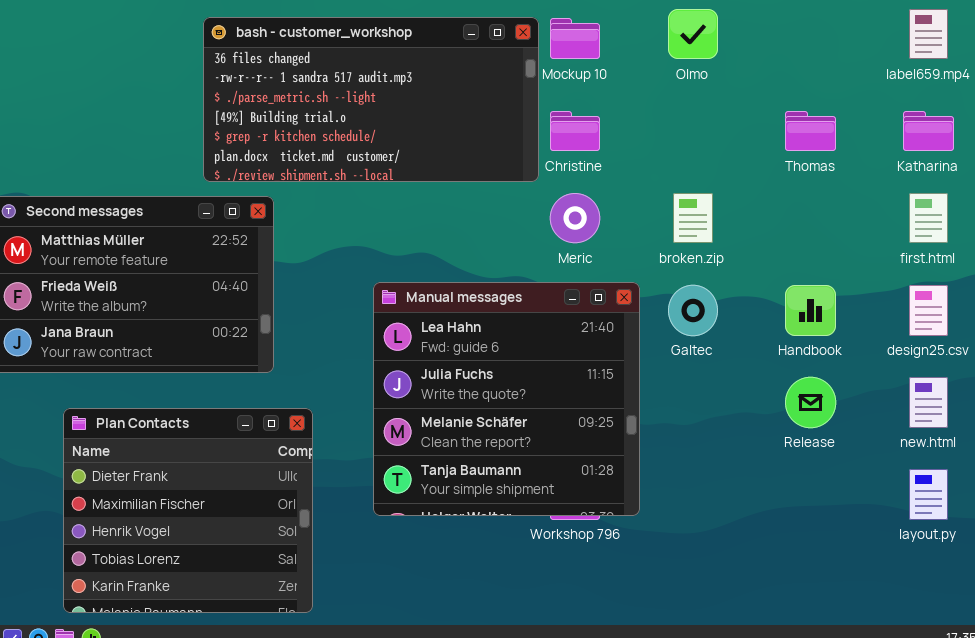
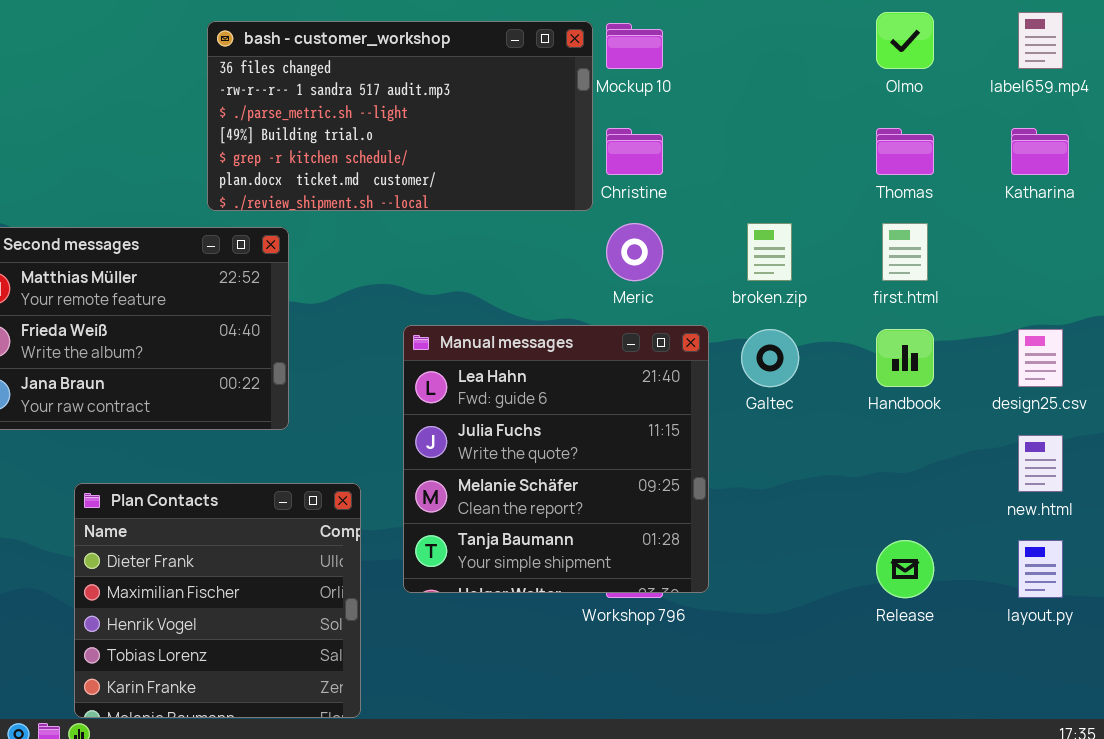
Olmo: [668,9,718,59] -> [876,12,934,69], moved
first.html: [909,193,948,243] -> [882,223,928,281], moved
Release: [785,377,836,428] -> [876,540,934,598], moved
Plan Contacts: [63,408,313,613] -> [74,483,361,718], moved

